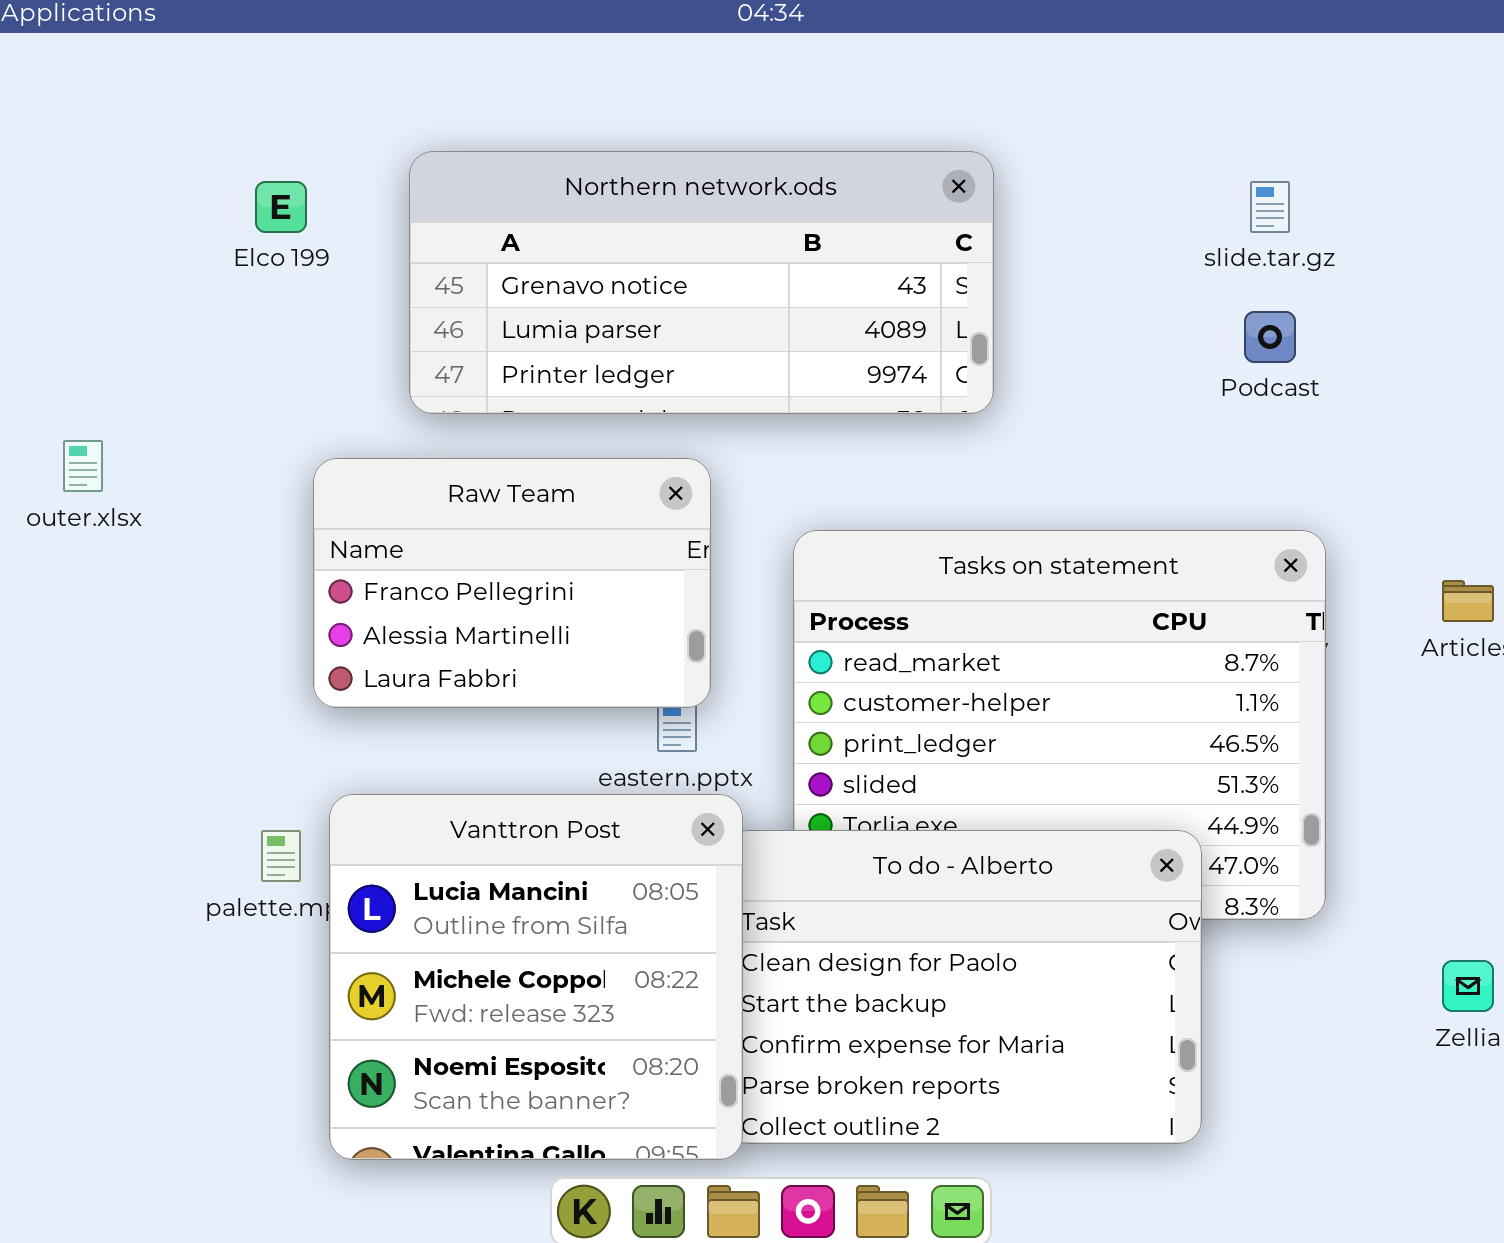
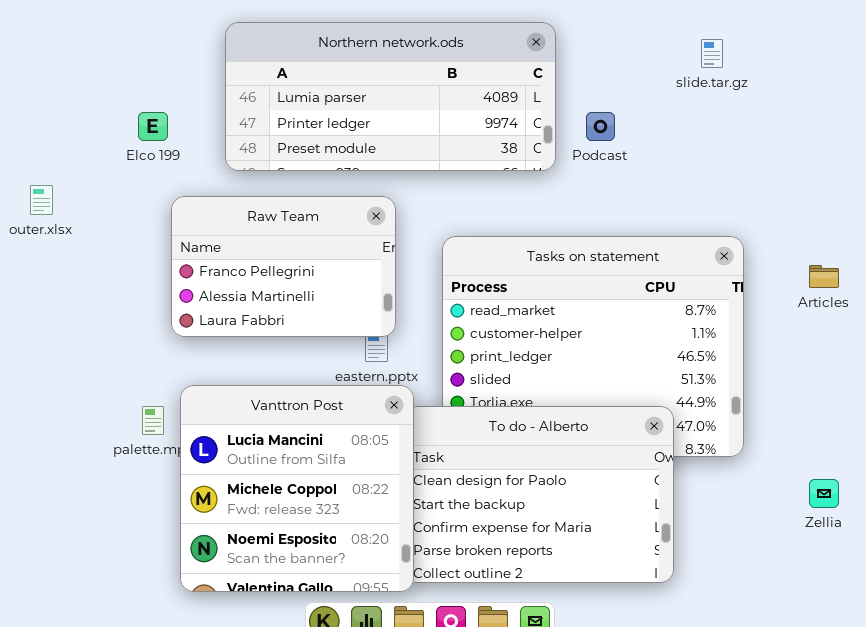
Northern network.ods: [409,151,994,414] -> [225,22,556,171], scrolled down 1 row
Elco 199: [255,181,307,233] -> [138,112,168,141], moved
Podcast: [1244,311,1296,363] -> [586,112,615,141], moved

